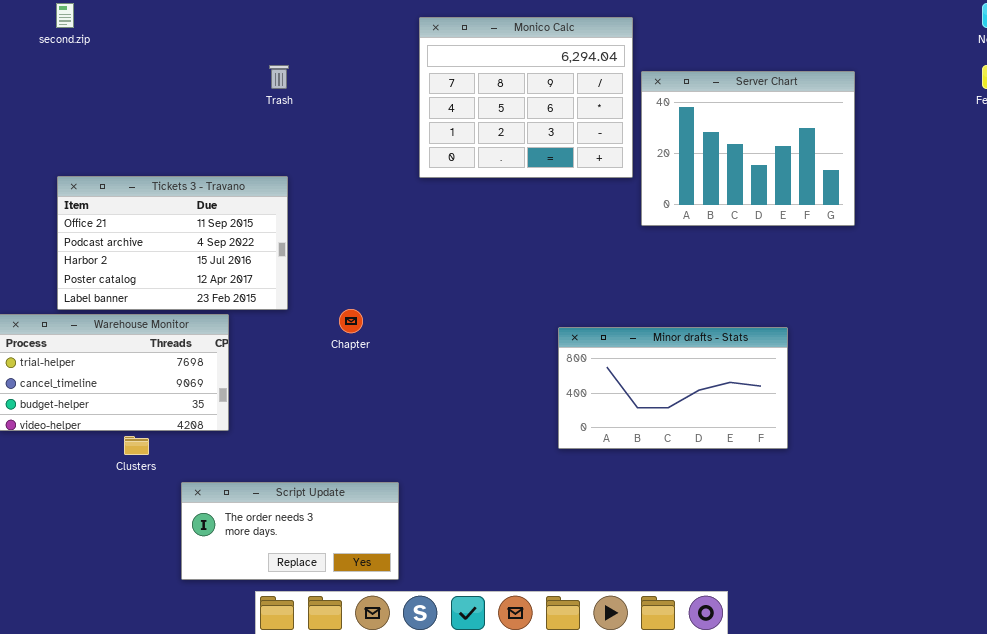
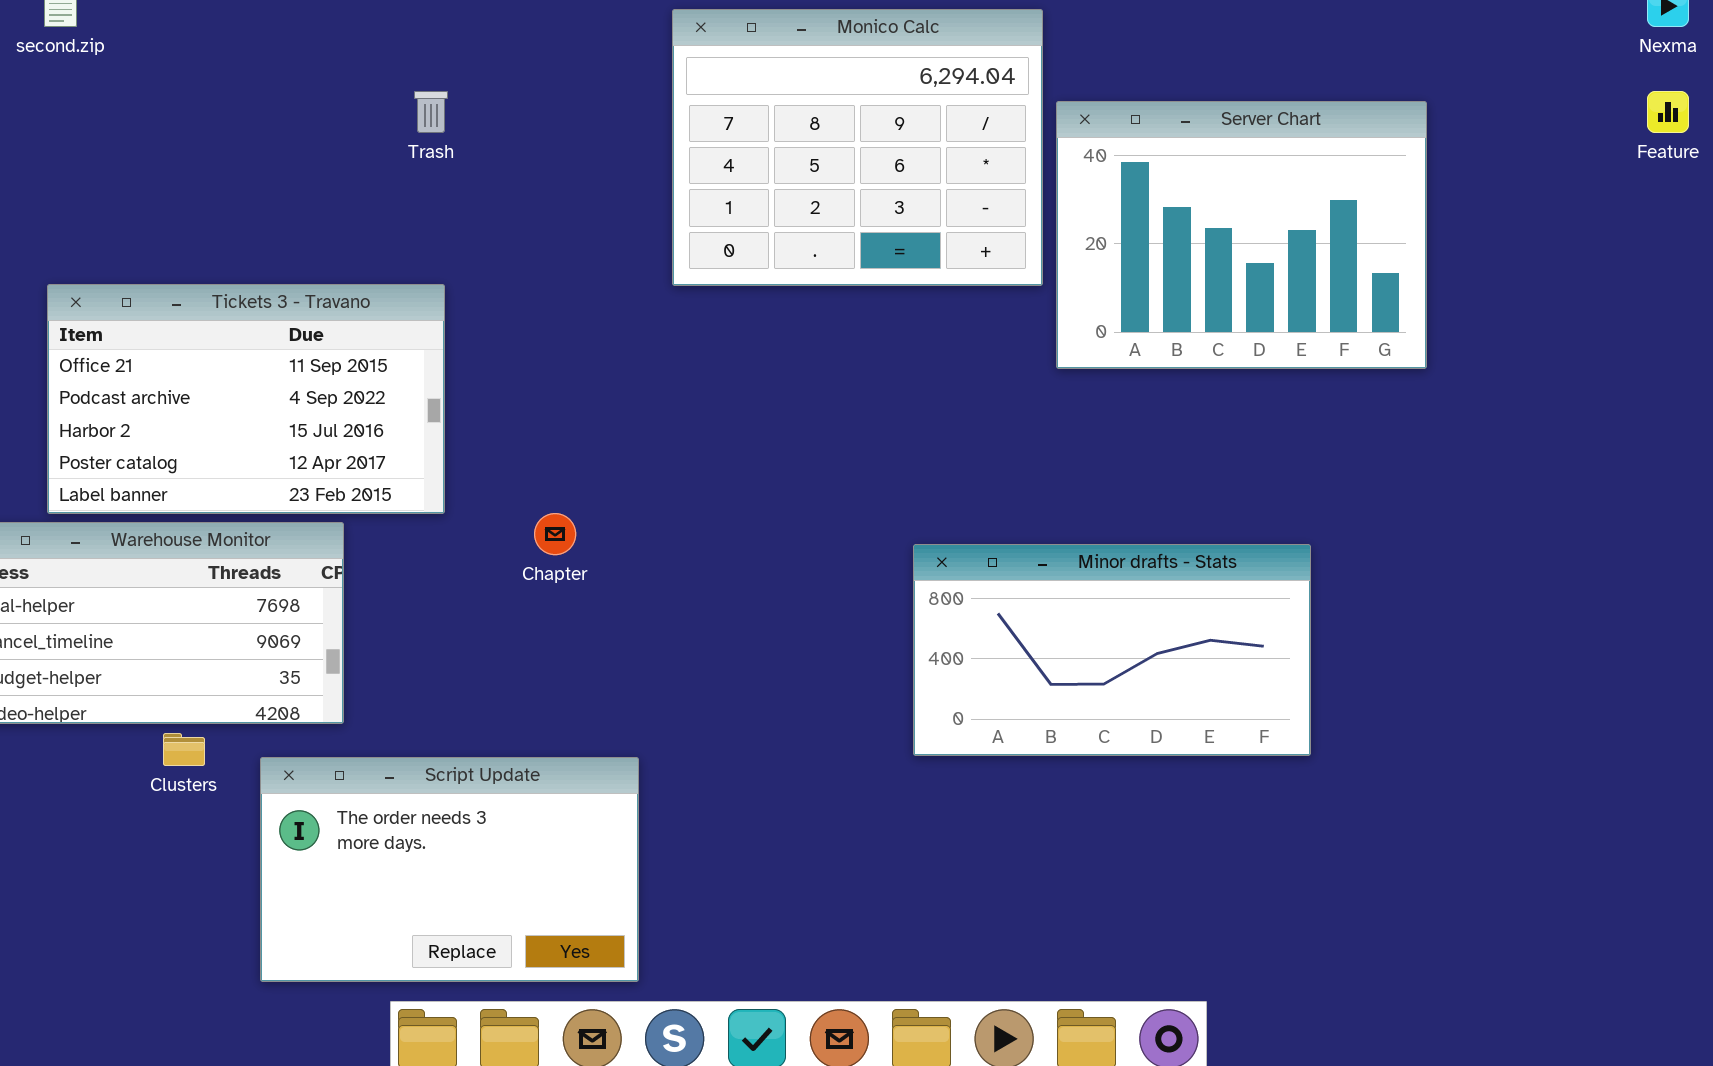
Script Update: [181,482,399,580] -> [260,757,639,982], resized

